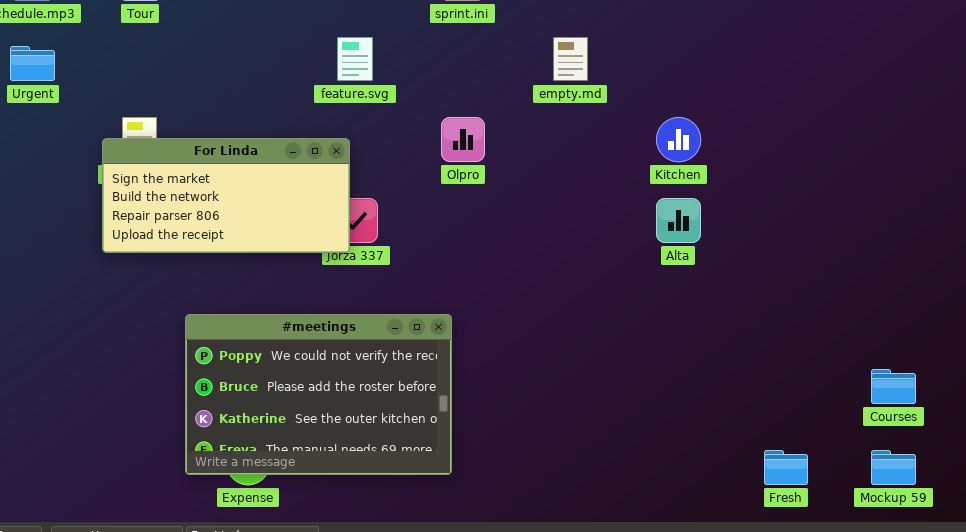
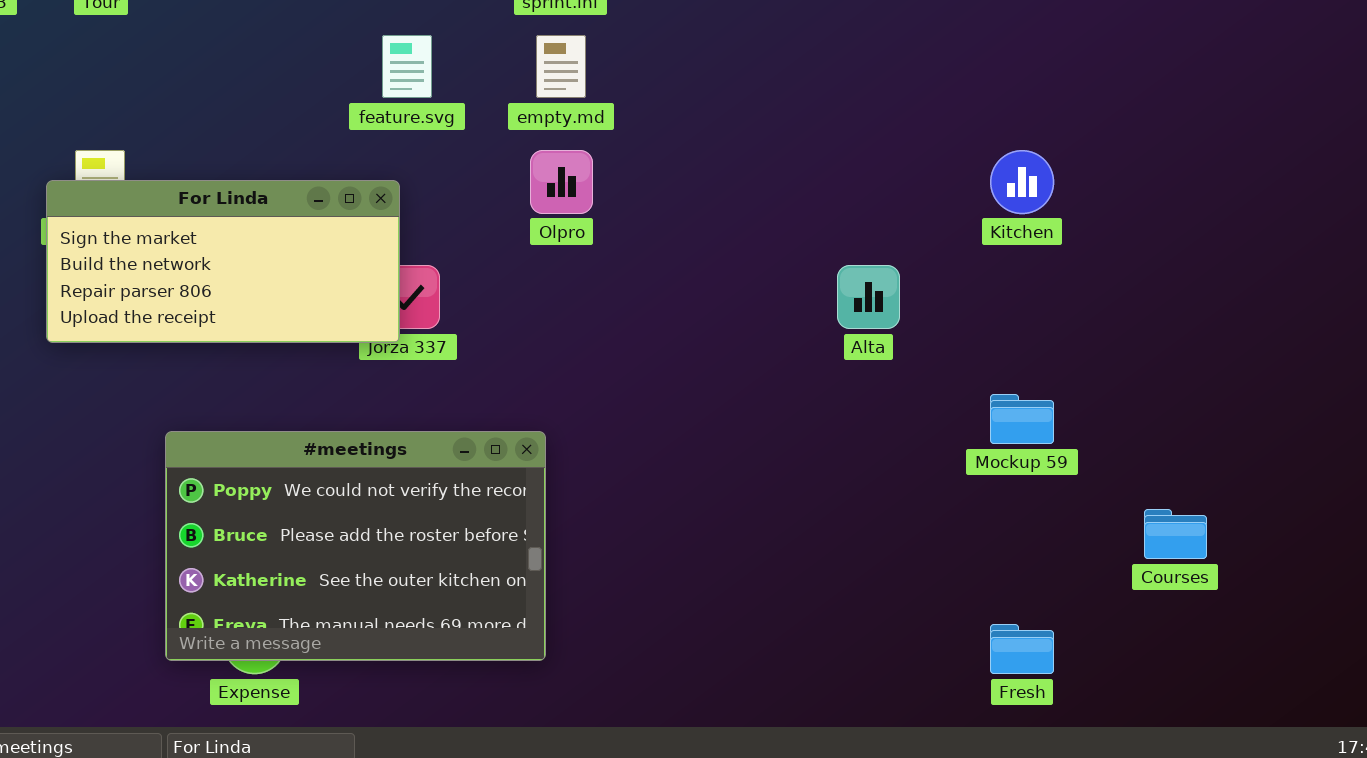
empty.md: [553,37,588,81] -> [536,35,586,98], moved
Kitchen: [656,117,701,162] -> [990,150,1054,214], moved
Mockup 59: [871,450,916,485] -> [990,394,1054,444], moved

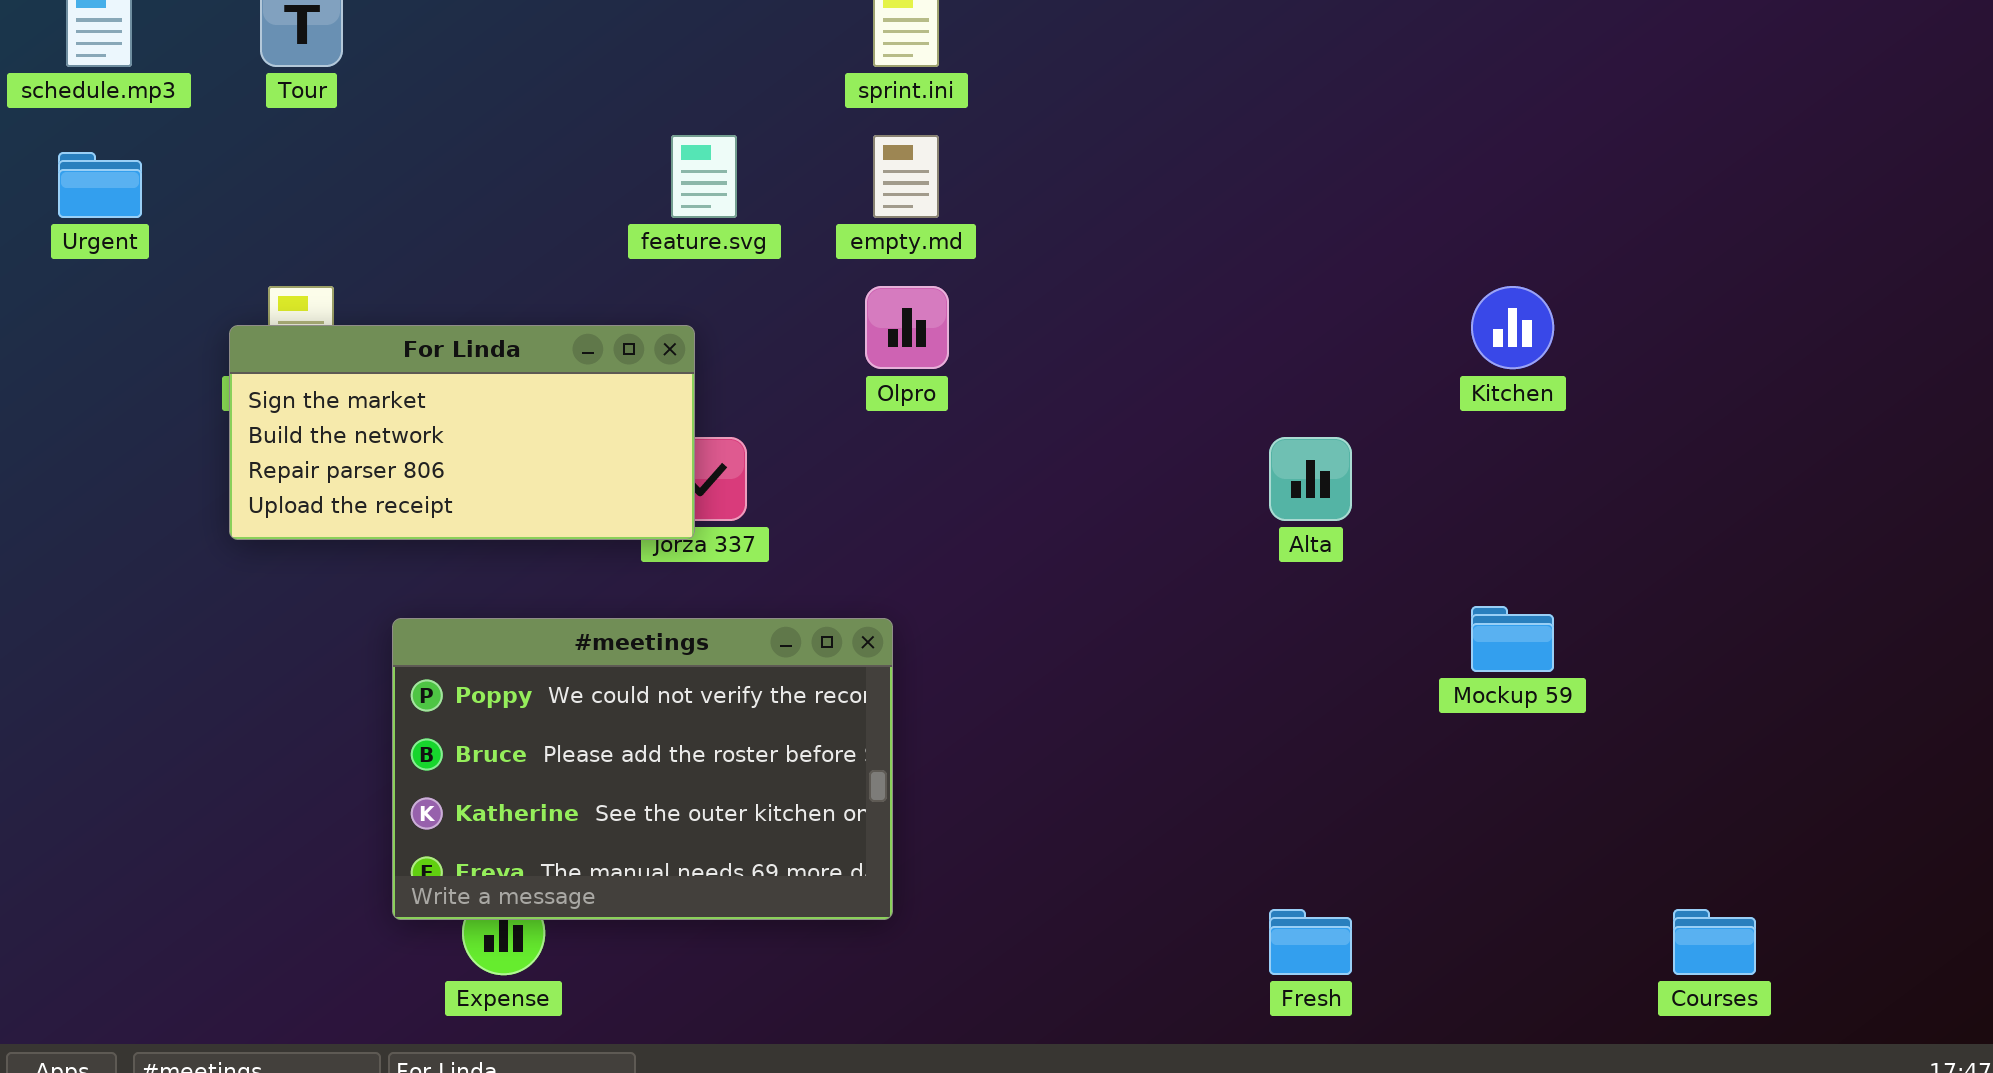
#meetings: [165,431,546,661] -> [392,618,893,920], moved
Courses: [1144,509,1207,559] -> [1673,909,1756,975], moved
Fresh: [990,624,1054,674] -> [1269,909,1352,975], moved

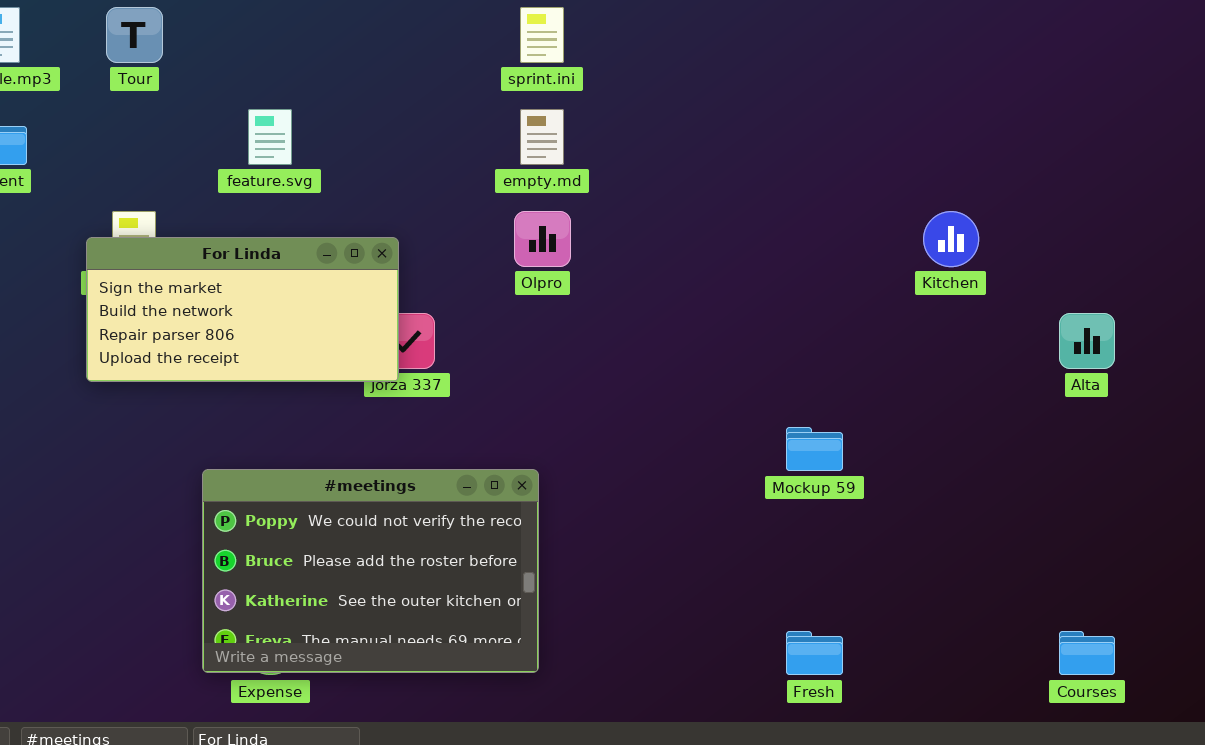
feature.svg: [671,135,737,218] -> [248,109,292,165], moved
Alta: [1269,437,1352,521] -> [1059,313,1115,369], moved
Mockup 59: [1471,606,1554,672] -> [786,427,843,471], moved
#meetings: [392,618,893,920] -> [202,469,539,673], moved

